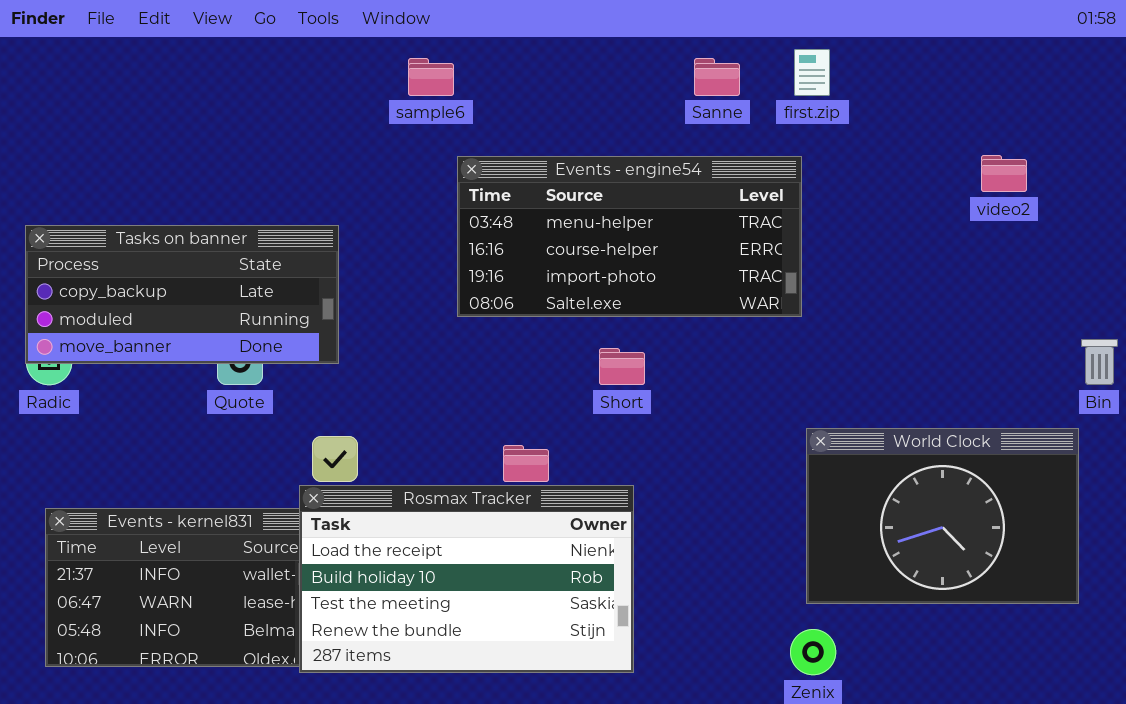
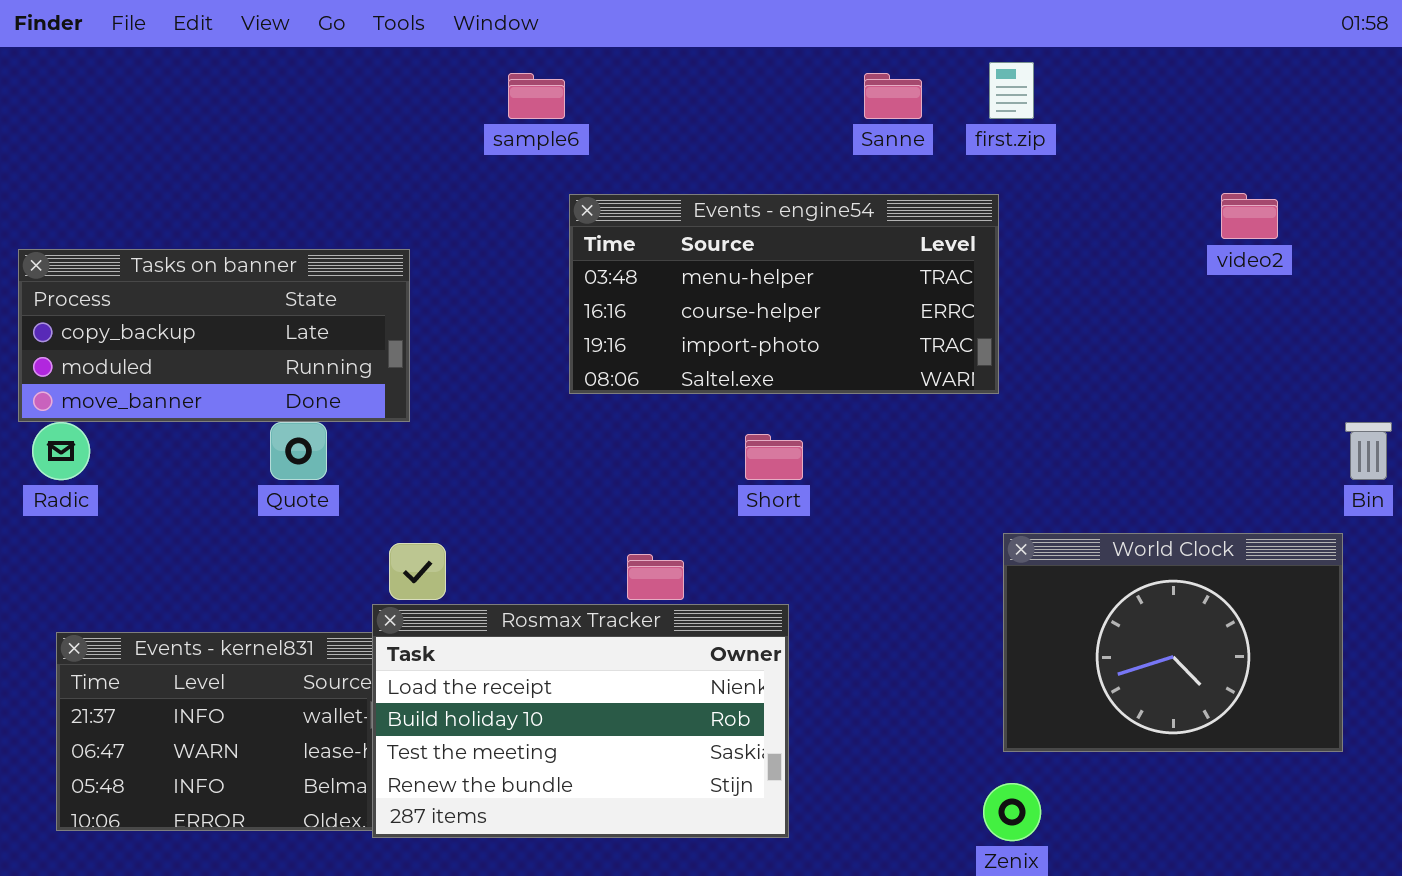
Tasks on banner: [25,225,339,364] -> [18,249,410,422], moved

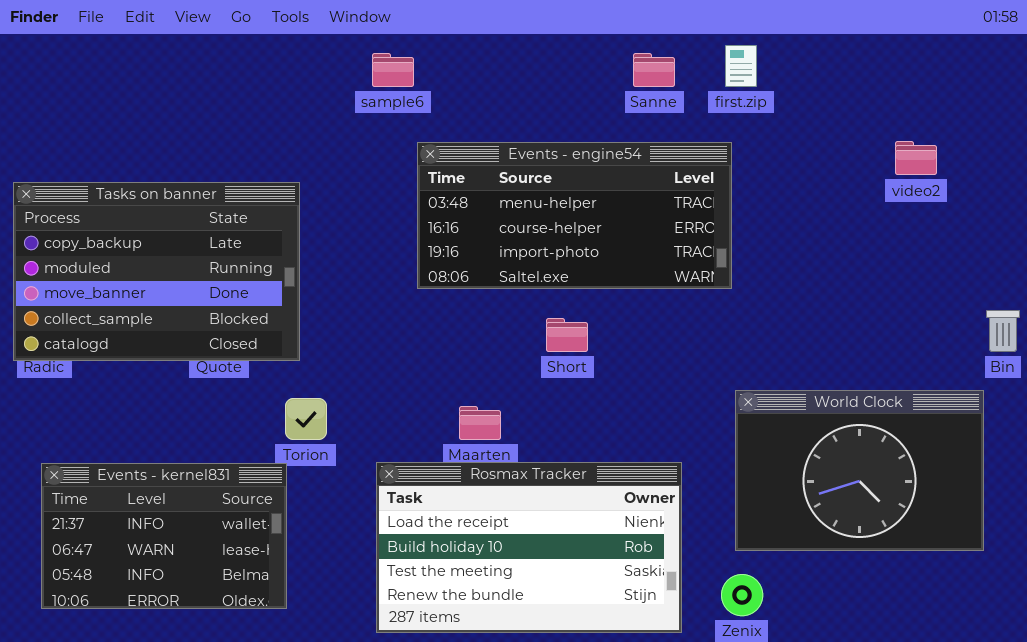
Tasks on banner: [18,249,410,422] -> [13,182,300,361], resized
Rosmax Tracker: [372,604,789,838] -> [376,462,682,633], moved

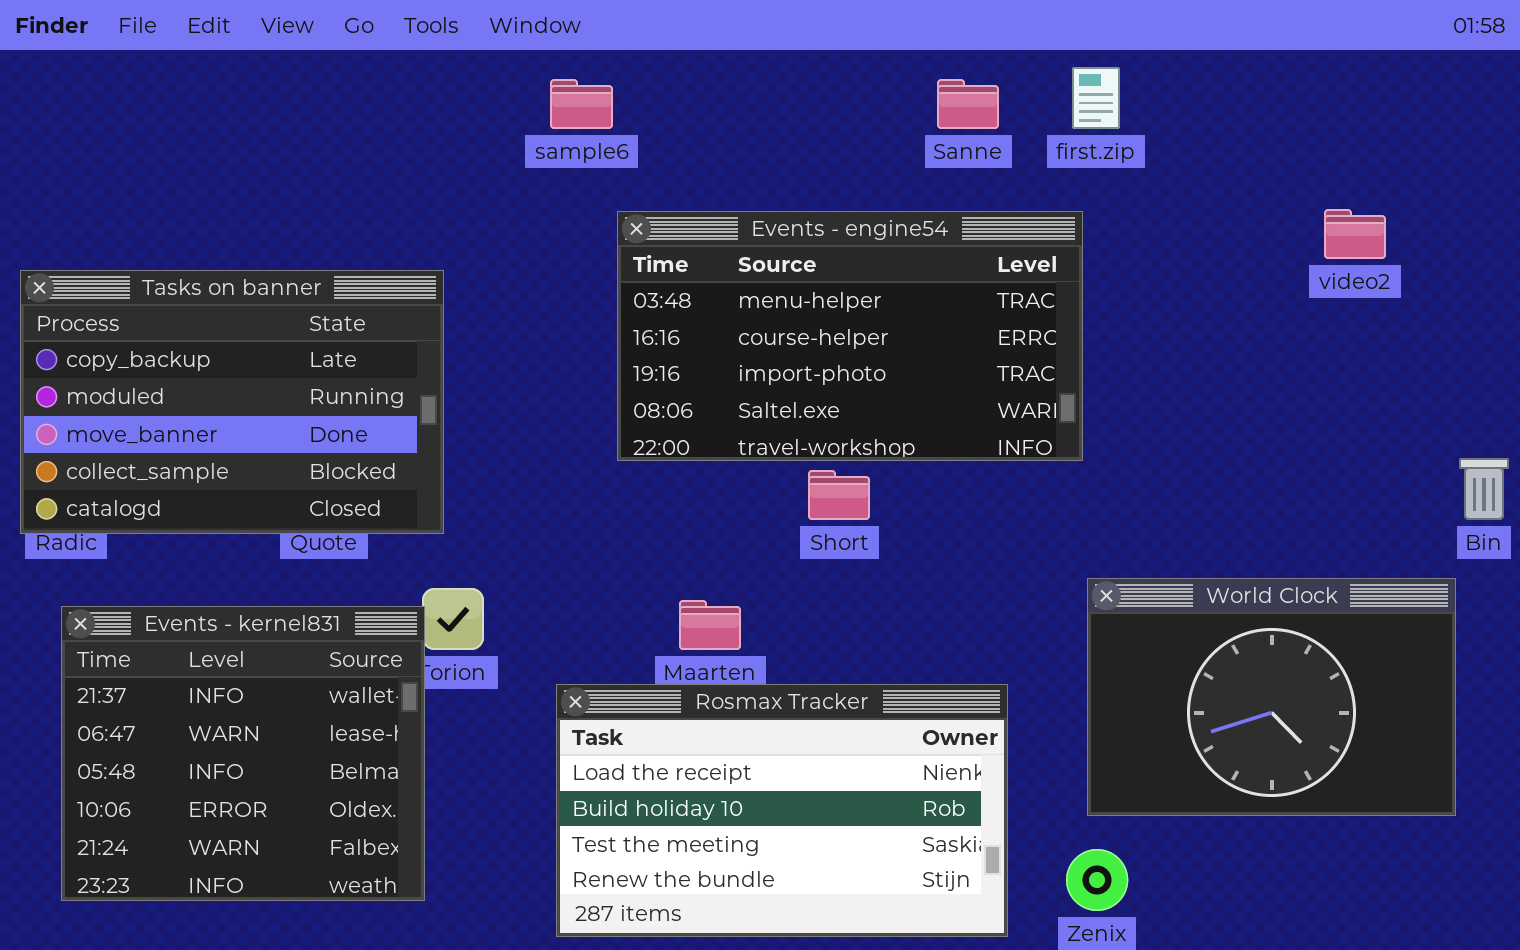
Events - engine54: [417,142,732,289] -> [617,211,1083,461], resized
Events - kernel831: [41,463,287,609] -> [61,606,425,901], resized

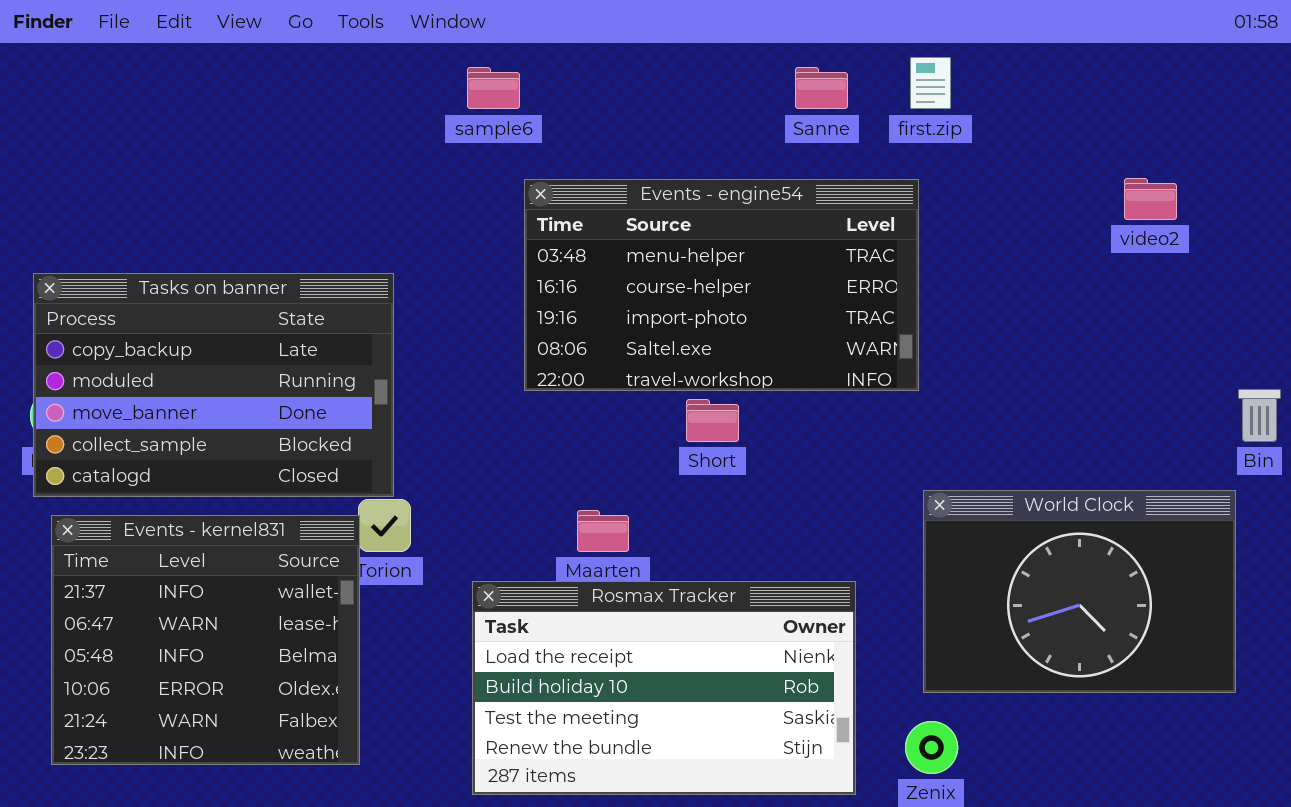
Tasks on banner: [20,270,444,534] -> [33,273,394,497], moved

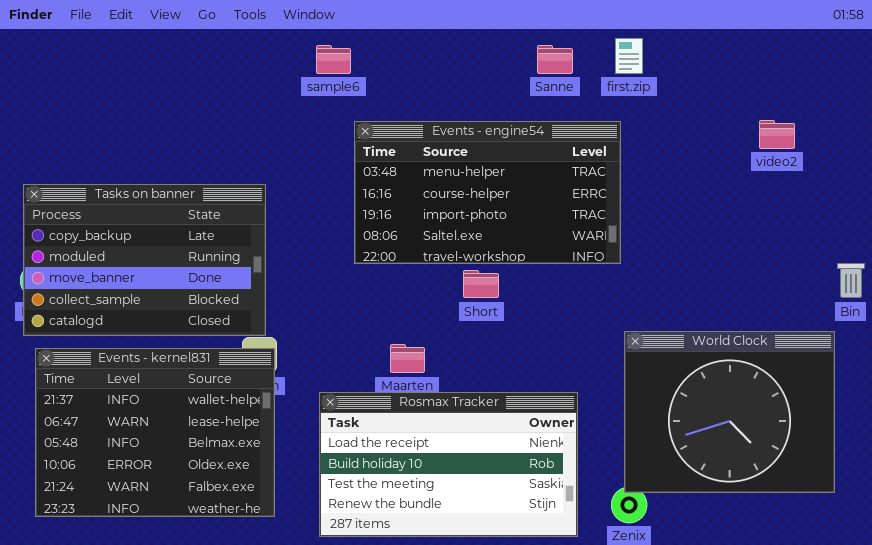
World Clock: [923,490,1236,693] -> [624,331,835,493], resized
Events - kernel831: [51,515,360,765] -> [35,348,275,517], resized

